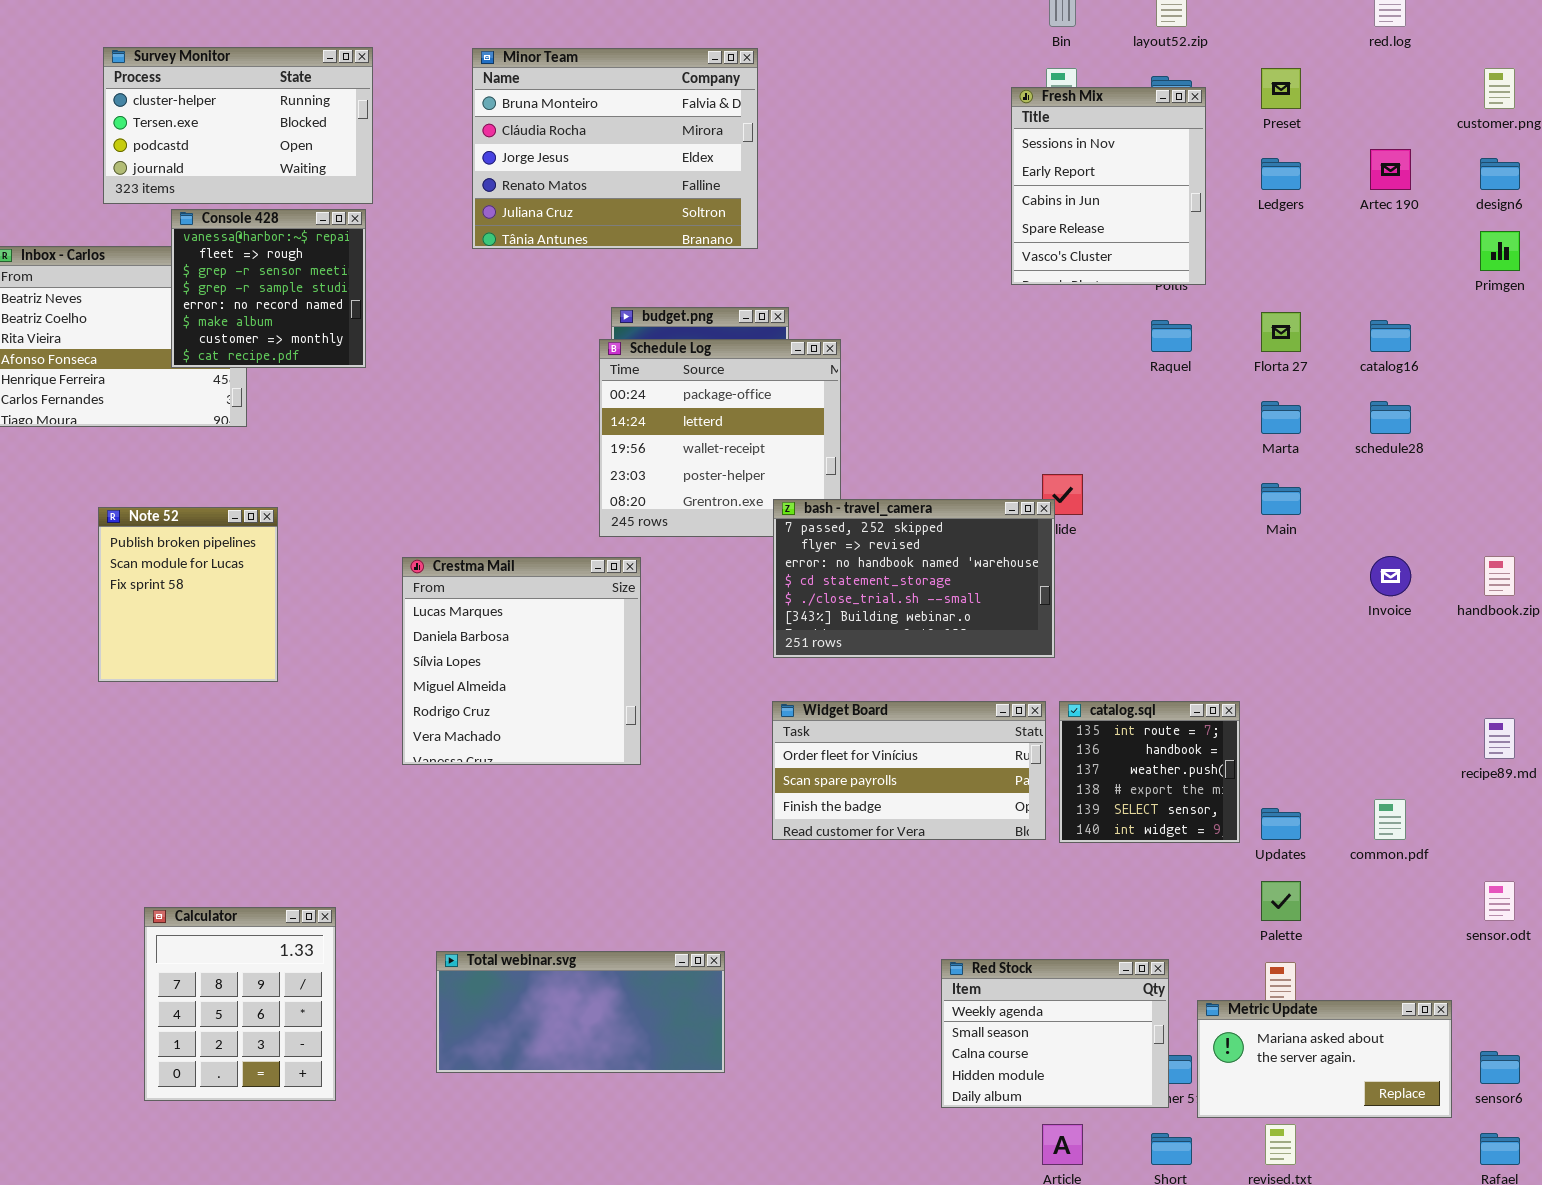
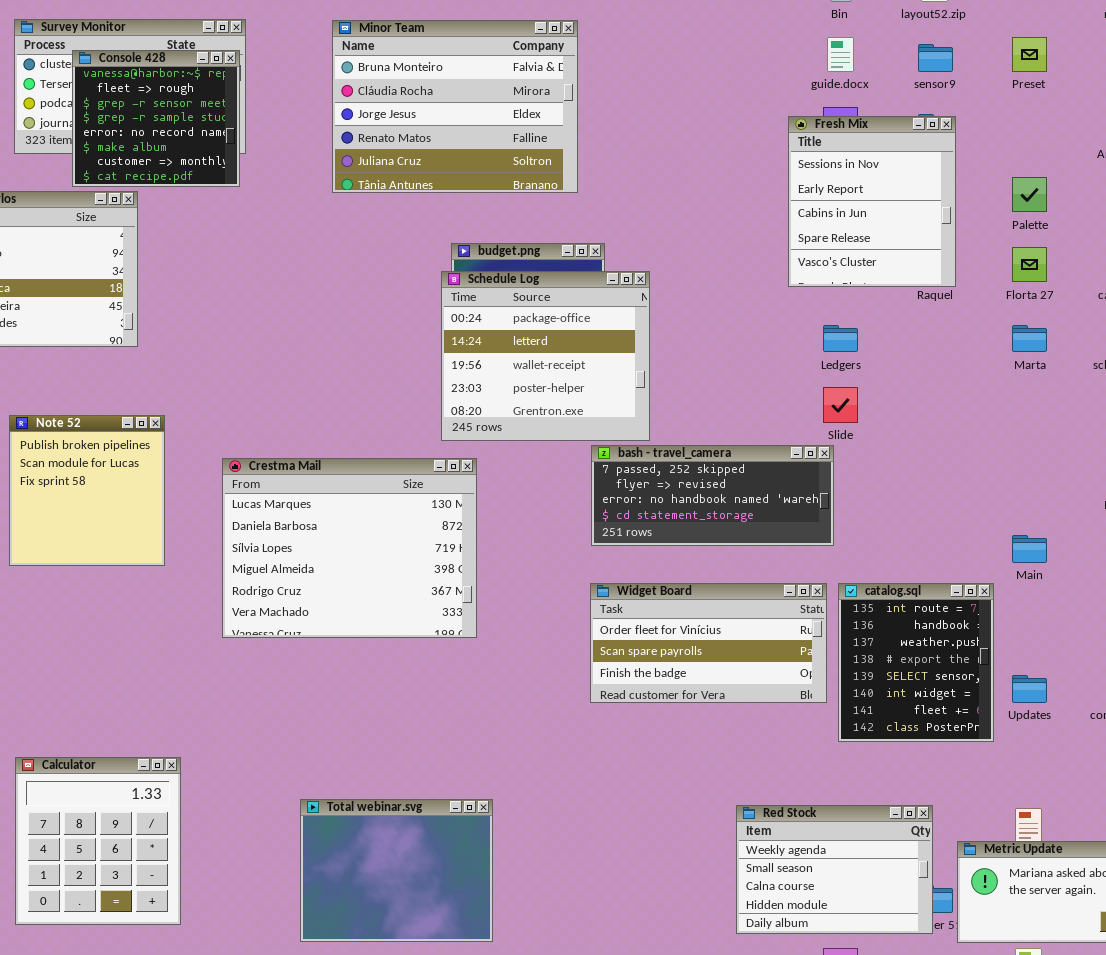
Fresh Mix: [1011,87,1206,285] -> [788,116,956,287], moved
Ledgers: [1261,158,1301,190] -> [823,325,858,352], moved
Console 428: [171,209,366,368] -> [72,50,240,187], moved
Main: [1261,483,1301,515] -> [1012,535,1047,563], moved
bash - travel_camera: [773,499,1055,658] -> [591,445,834,546], resized
Crestma Mail: [402,557,641,765] -> [222,458,477,638], resized
catalog.sql: [1059,701,1240,843] -> [838,583,994,742], resized
Palette: [1261,881,1301,921] -> [1012,177,1047,212], moved
Calculator: [144,907,336,1101] -> [15,757,181,925], moved
Total webinar.svg: [436,951,725,1073] -> [300,799,493,942], resized

